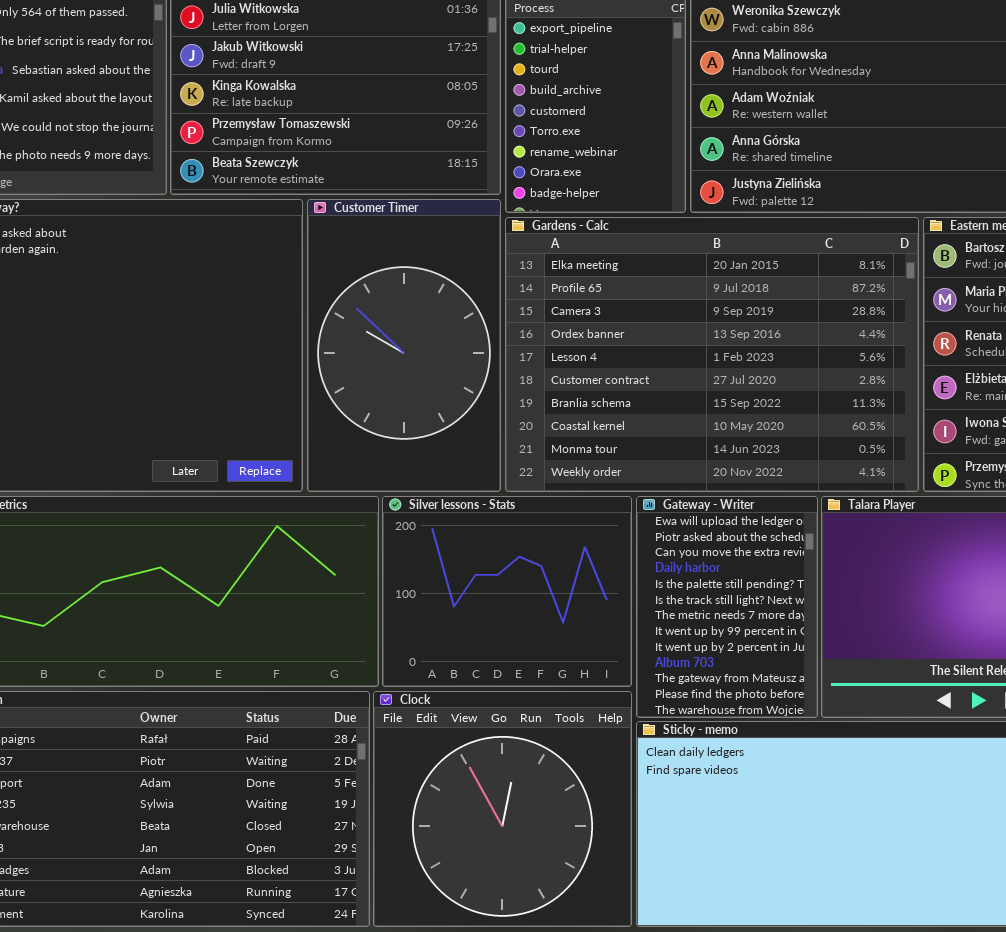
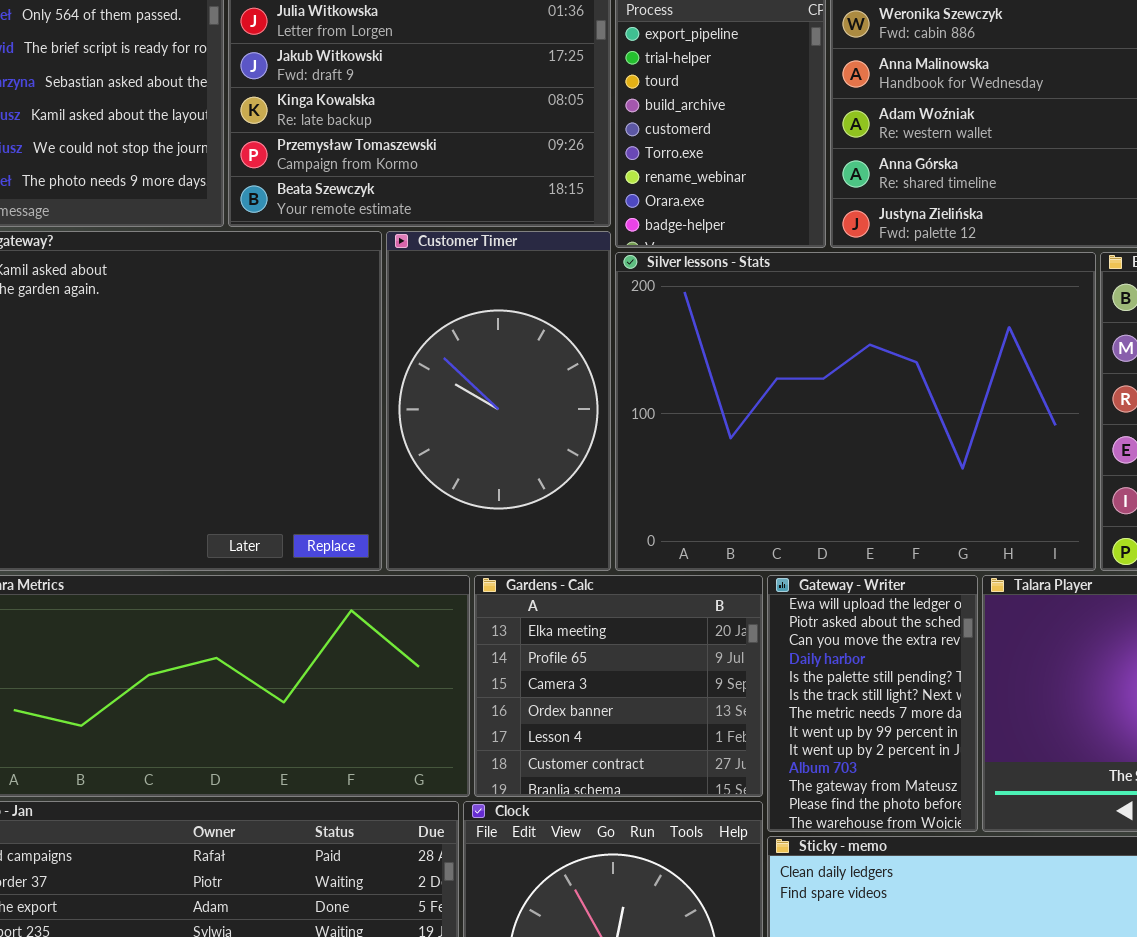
Gardens - Calc: [505,217,919,492] -> [474,575,763,797], moved, resized
Silver lessons - Stats: [382,496,632,687] -> [615,252,1096,571], moved, resized

